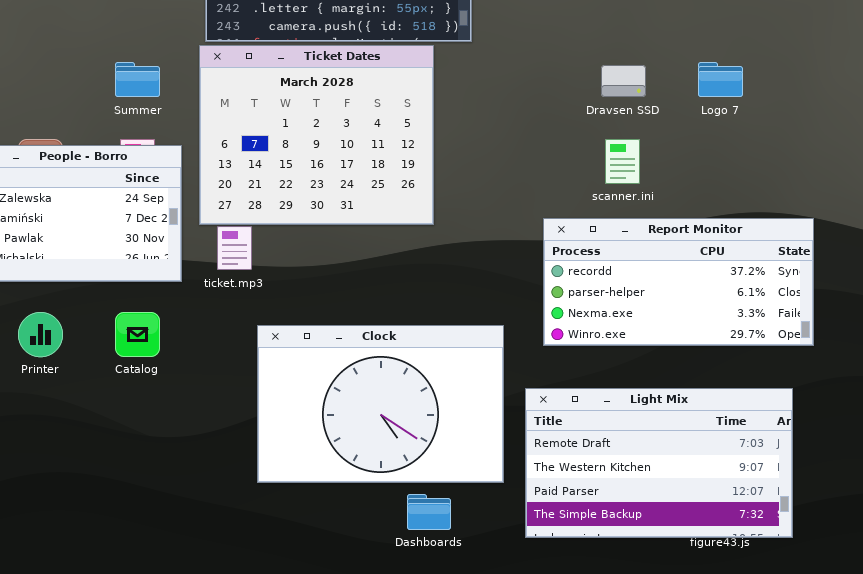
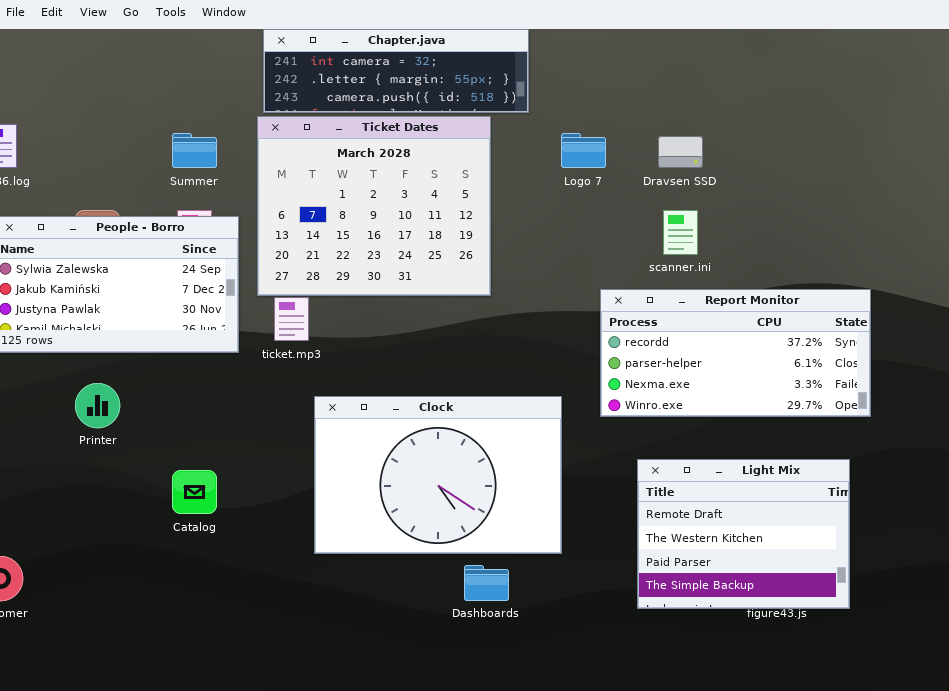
Logo 7: [698,62,743,97] -> [561,133,606,168], moved
Catalog: [115,312,160,357] -> [172,470,217,514], moved
Light Mix: [525,388,793,538] -> [637,459,850,609], resized

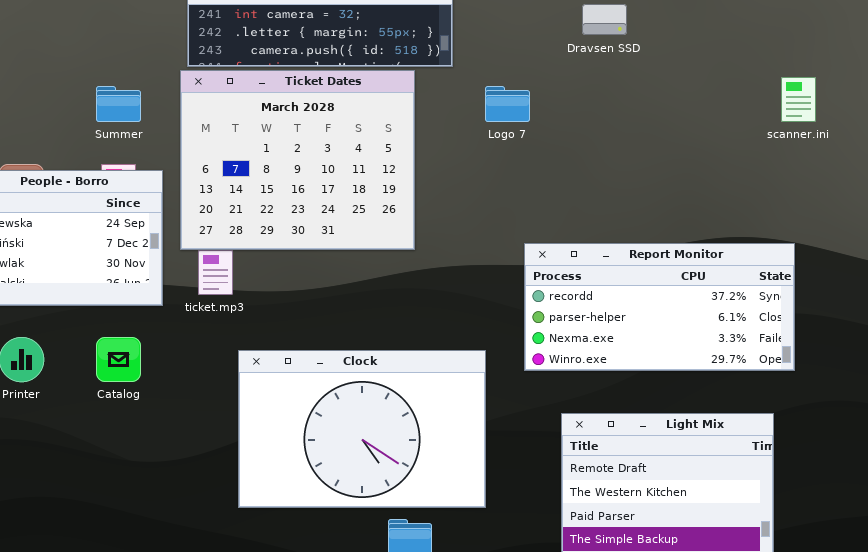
Dravsen SSD: [658,136,703,168] -> [582,4,627,35], moved
scanner.ini: [663,210,698,255] -> [781,77,816,122], moved
Catalog: [172,470,217,514] -> [96,337,141,382], moved

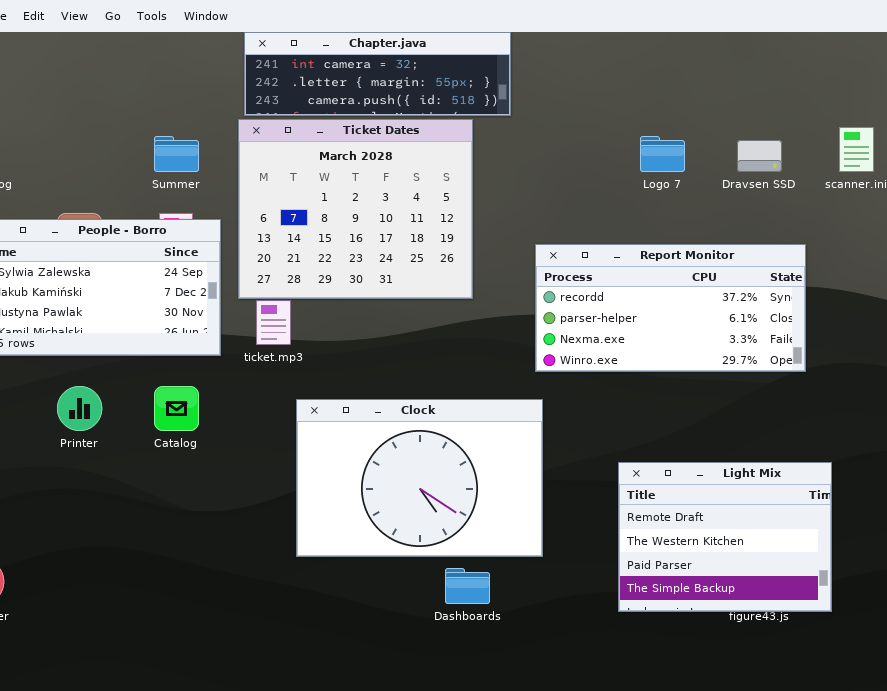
Dravsen SSD: [582,4,627,35] -> [737,140,782,172], moved
Logo 7: [485,86,530,122] -> [640,136,685,172], moved
Report Monitor: [524,243,795,371] -> [535,244,806,372], moved

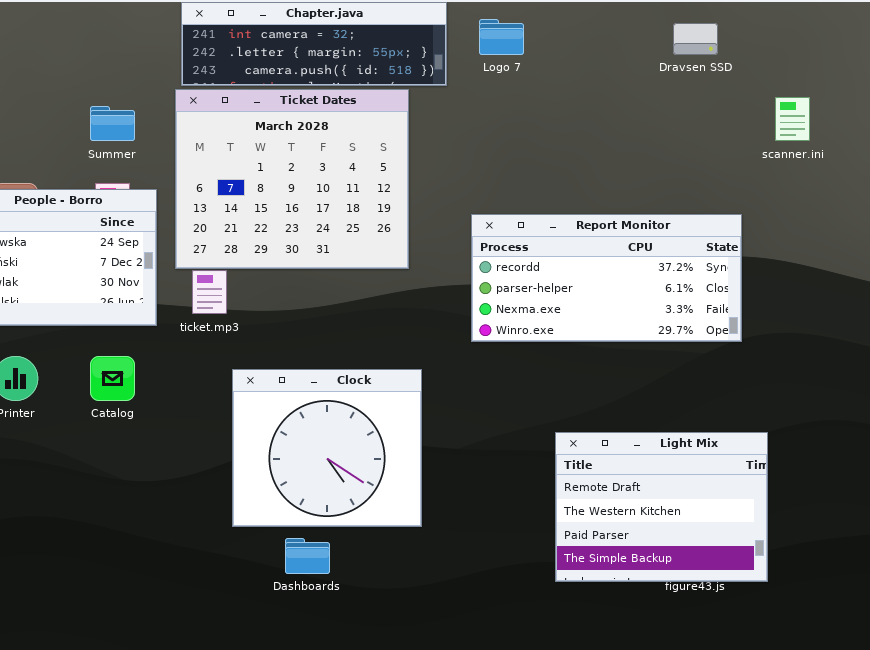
Logo 7: [640,136,685,172] -> [479,19,524,55], moved
Dravsen SSD: [737,140,782,172] -> [673,23,718,55], moved
Clock: [296,399,543,557] -> [232,369,422,527], resized
Dashboards: [445,568,490,604] -> [285,538,330,574], moved

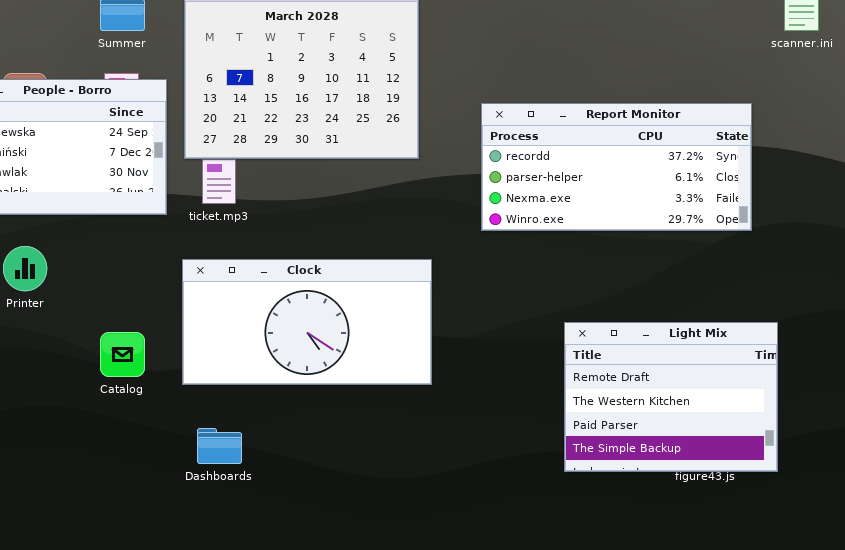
Catalog: [90,356,135,401] -> [100,332,145,377], moved
Clock: [232,369,422,527] -> [182,259,432,385], resized
Dashboards: [285,538,330,574] -> [197,428,242,464], moved

